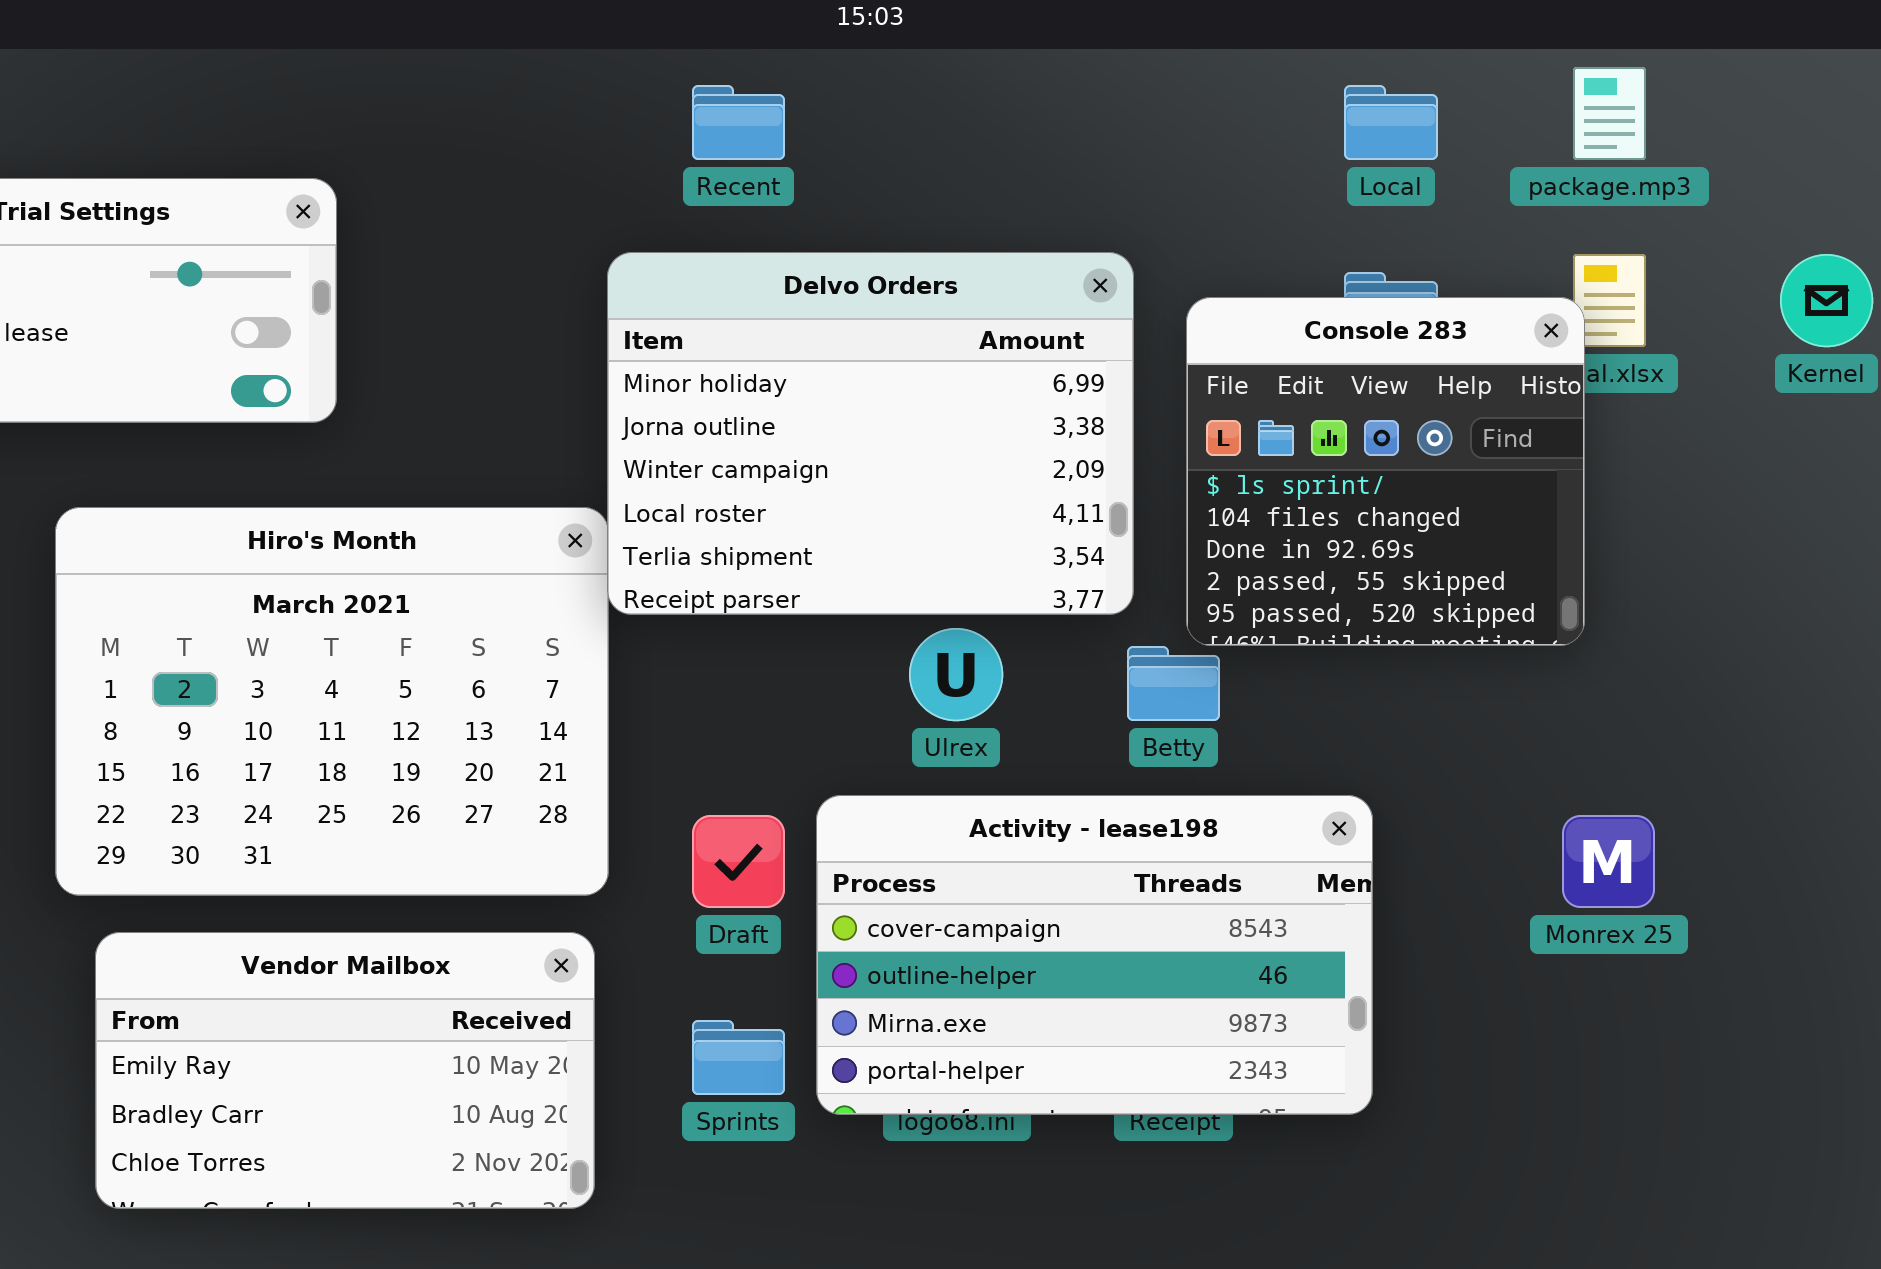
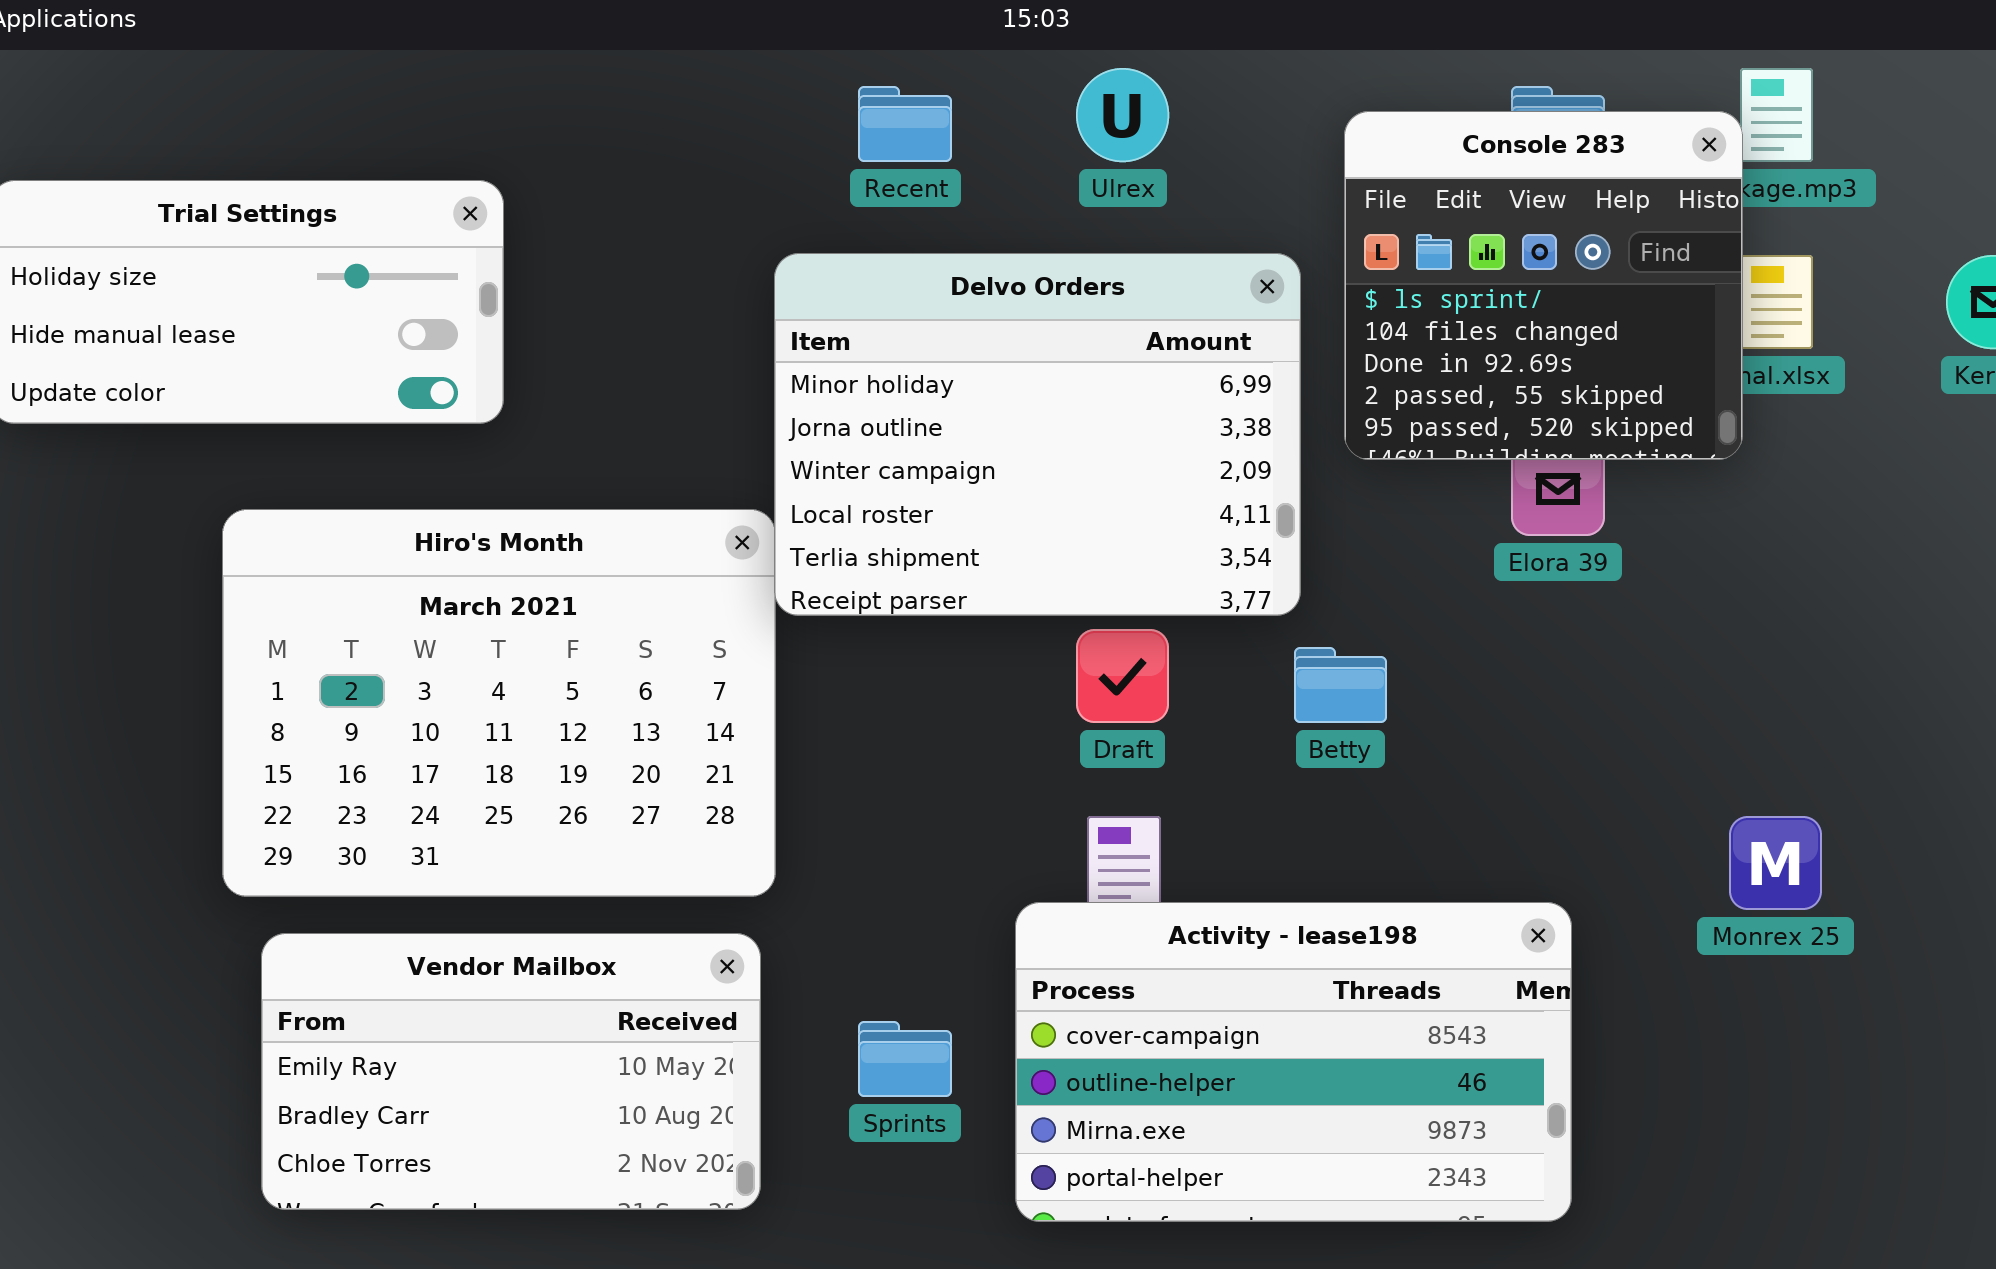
Console 283: [1186,297,1585,646] -> [1344,111,1743,460], moved
Ulrex: [909,628,1003,721] -> [1076,68,1169,162], moved
Activity - lease198: [816,795,1373,1115] -> [1015,902,1572,1222], moved
Draft: [692,815,785,908] -> [1076,629,1169,723], moved

